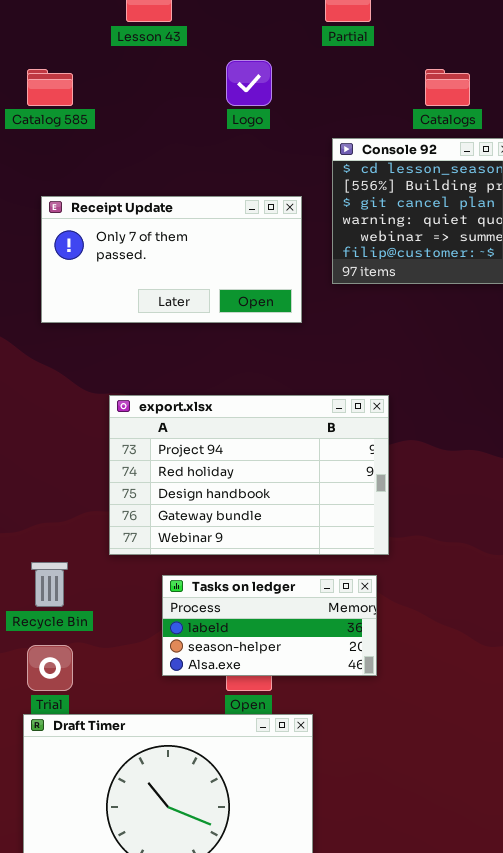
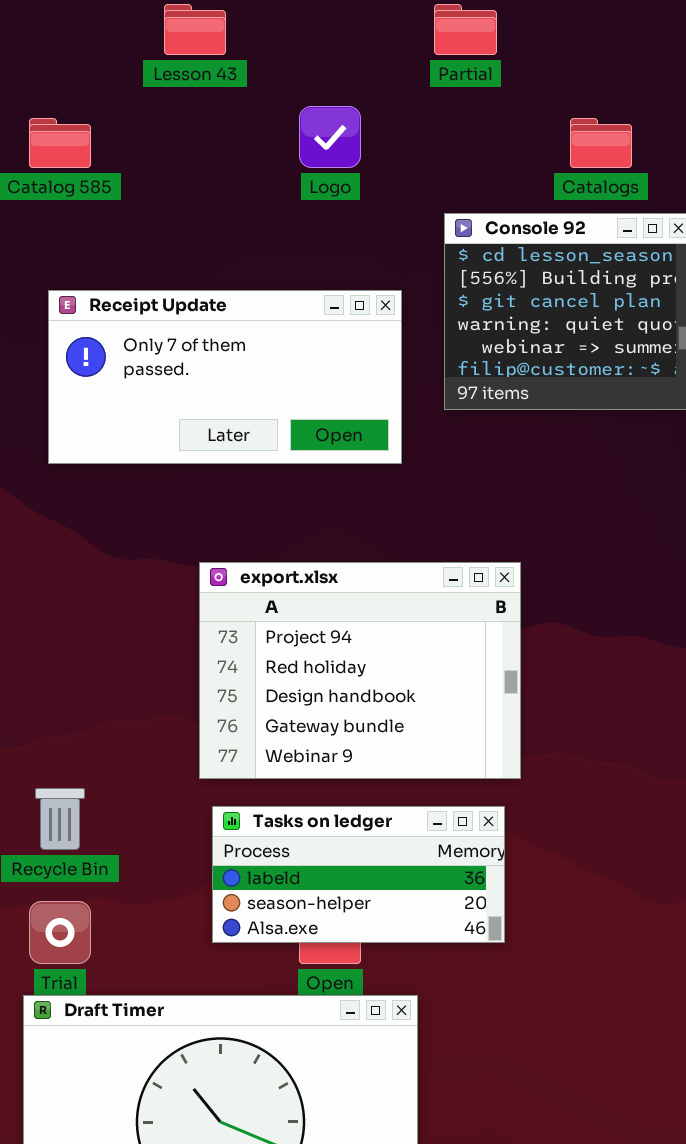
export.xlsx: [109,395,389,555] -> [199,562,521,779], resized

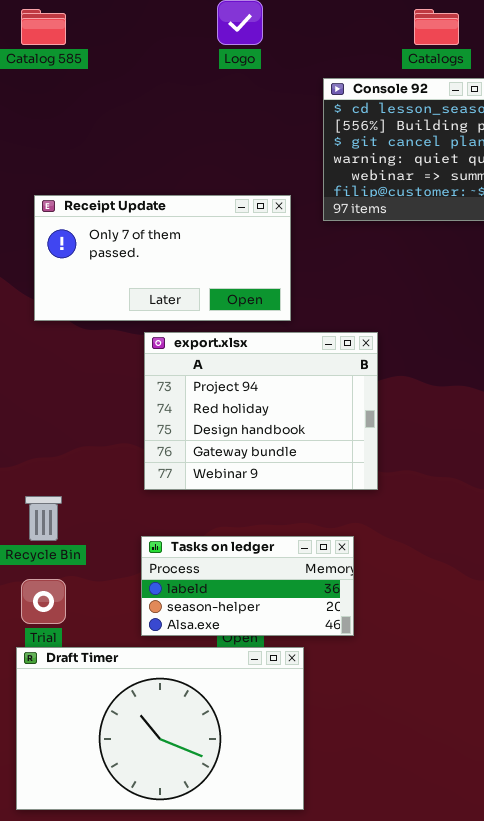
Receipt Update: [48,290,402,464] -> [34,195,291,321], moved
Tasks on ledger: [212,806,505,943] -> [141,536,354,636], moved

